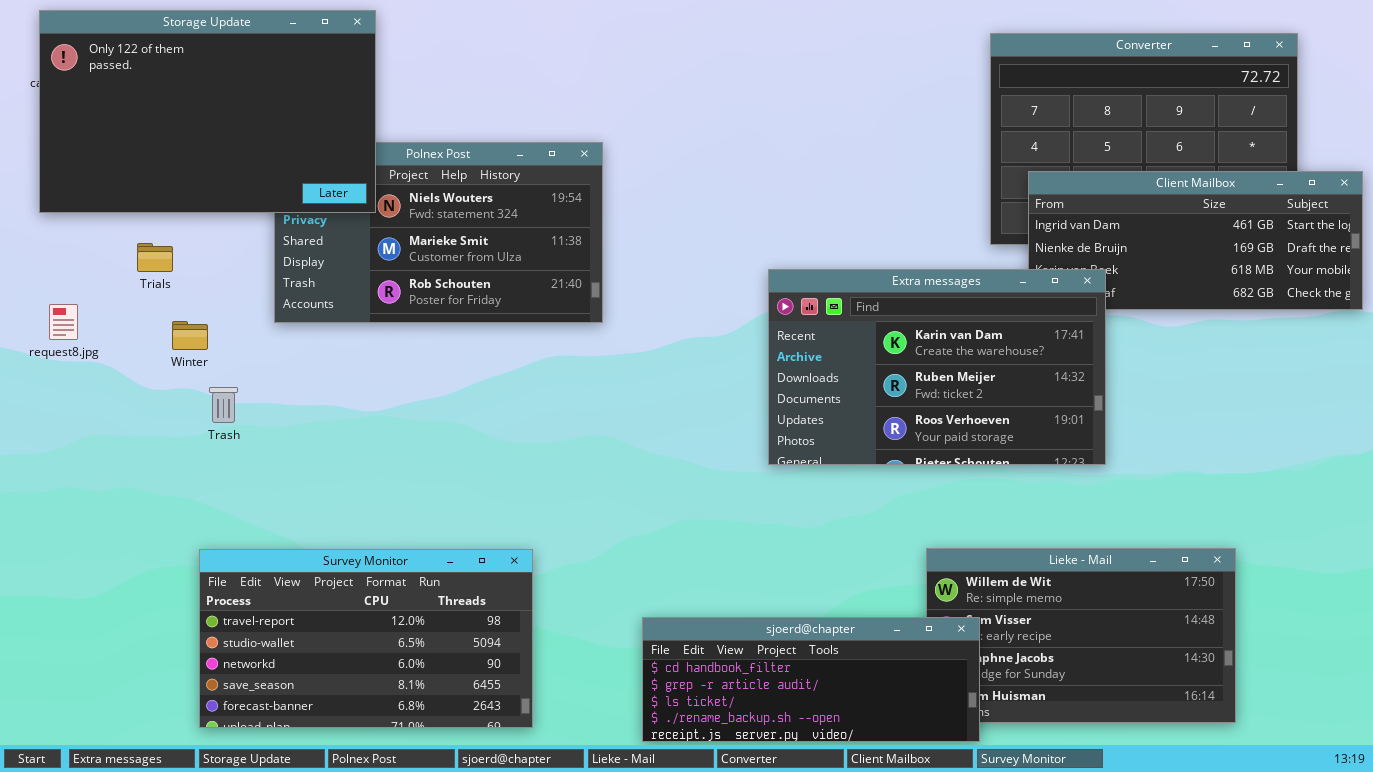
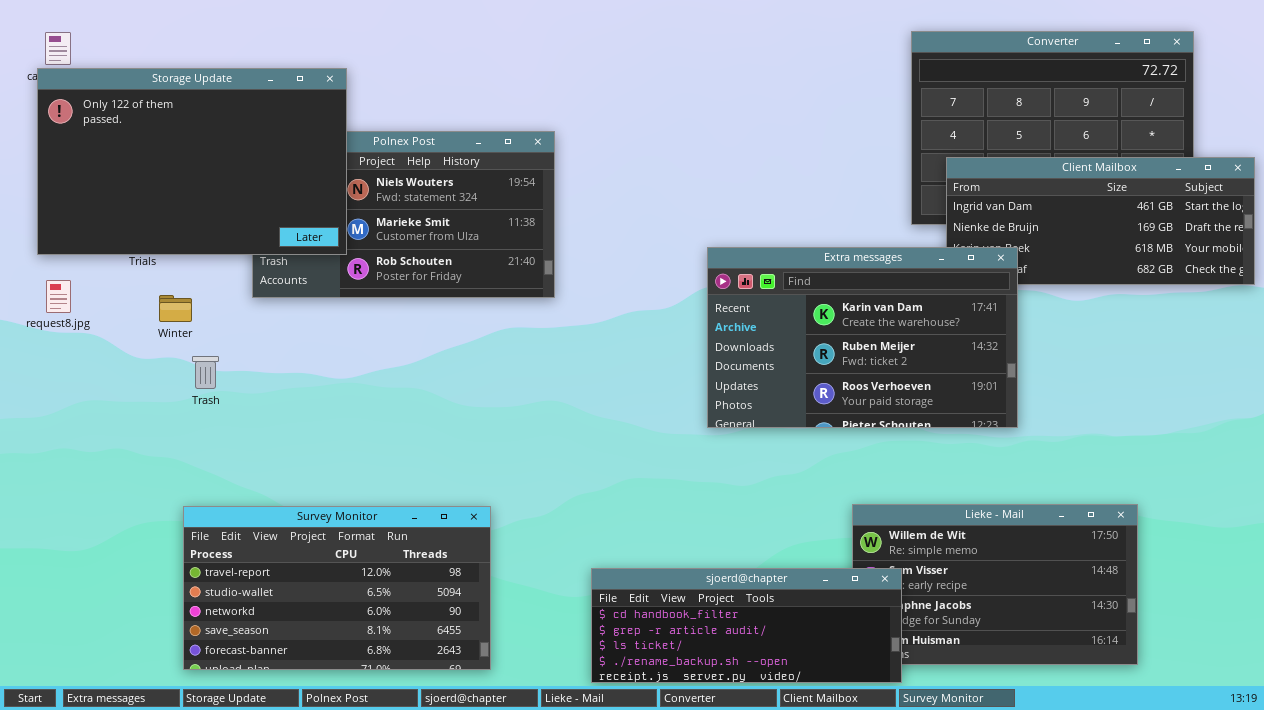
Storage Update: [39,10,376,213] -> [37,68,347,255], moved

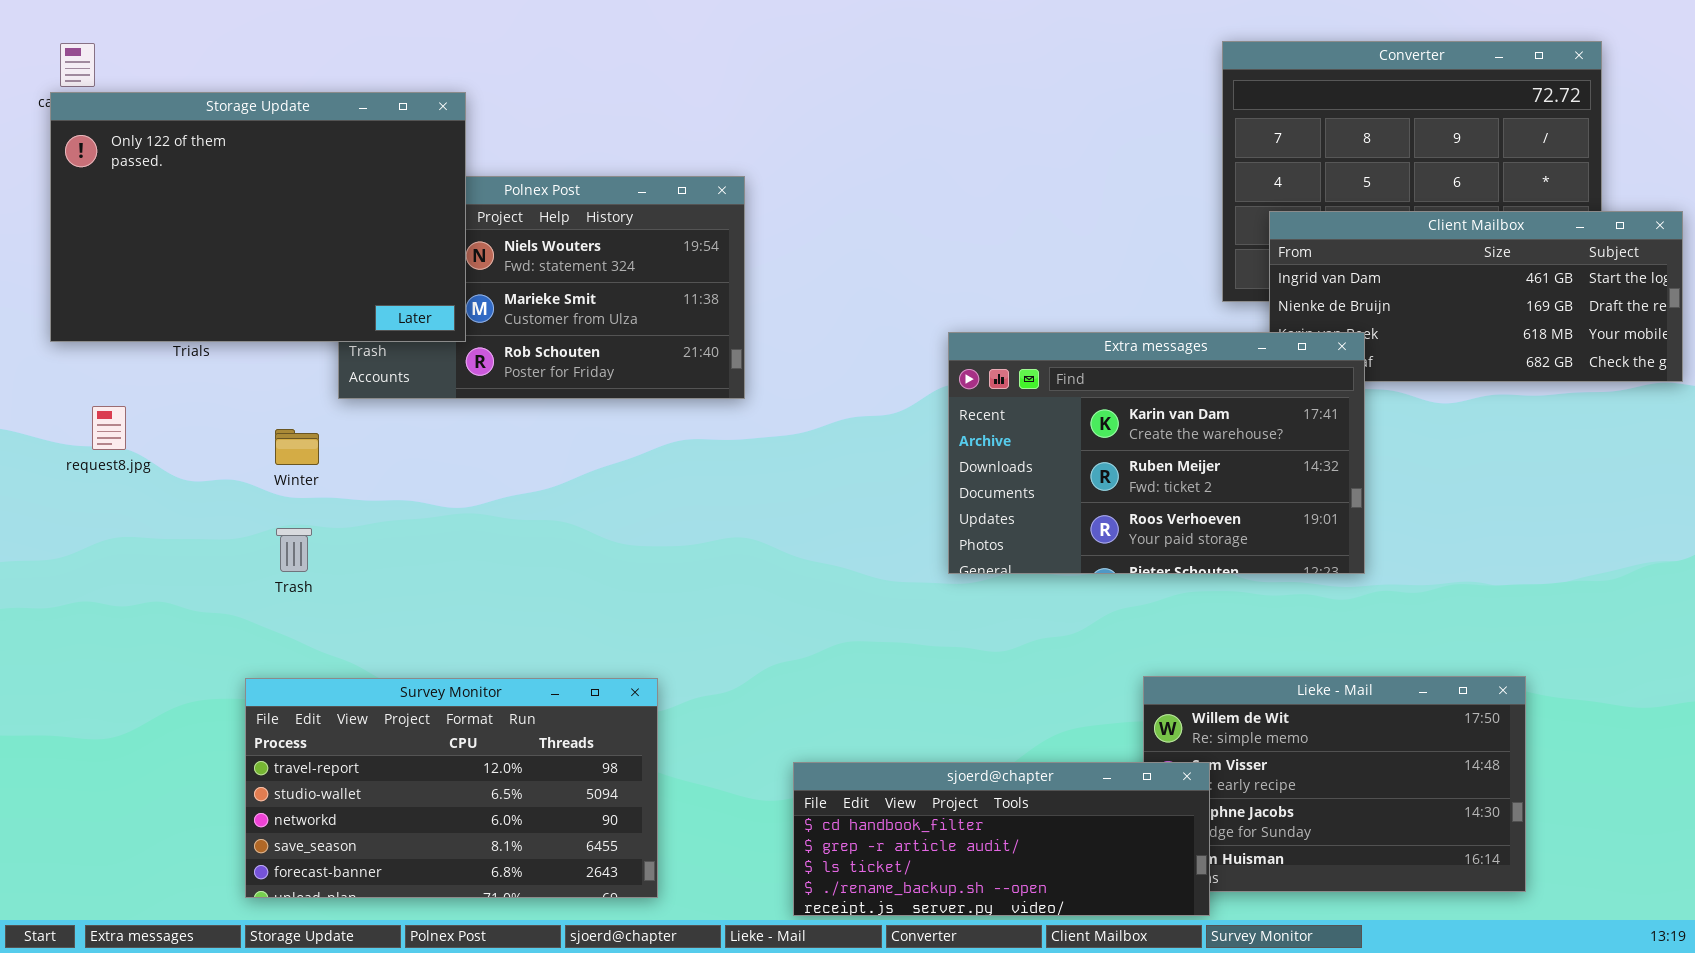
request8.jpg: [46,280,71,313] -> [92,406,126,450], moved
Winter: [159,295,192,322] -> [275,429,319,465], moved
Trash: [192,356,219,389] -> [276,528,312,572], moved

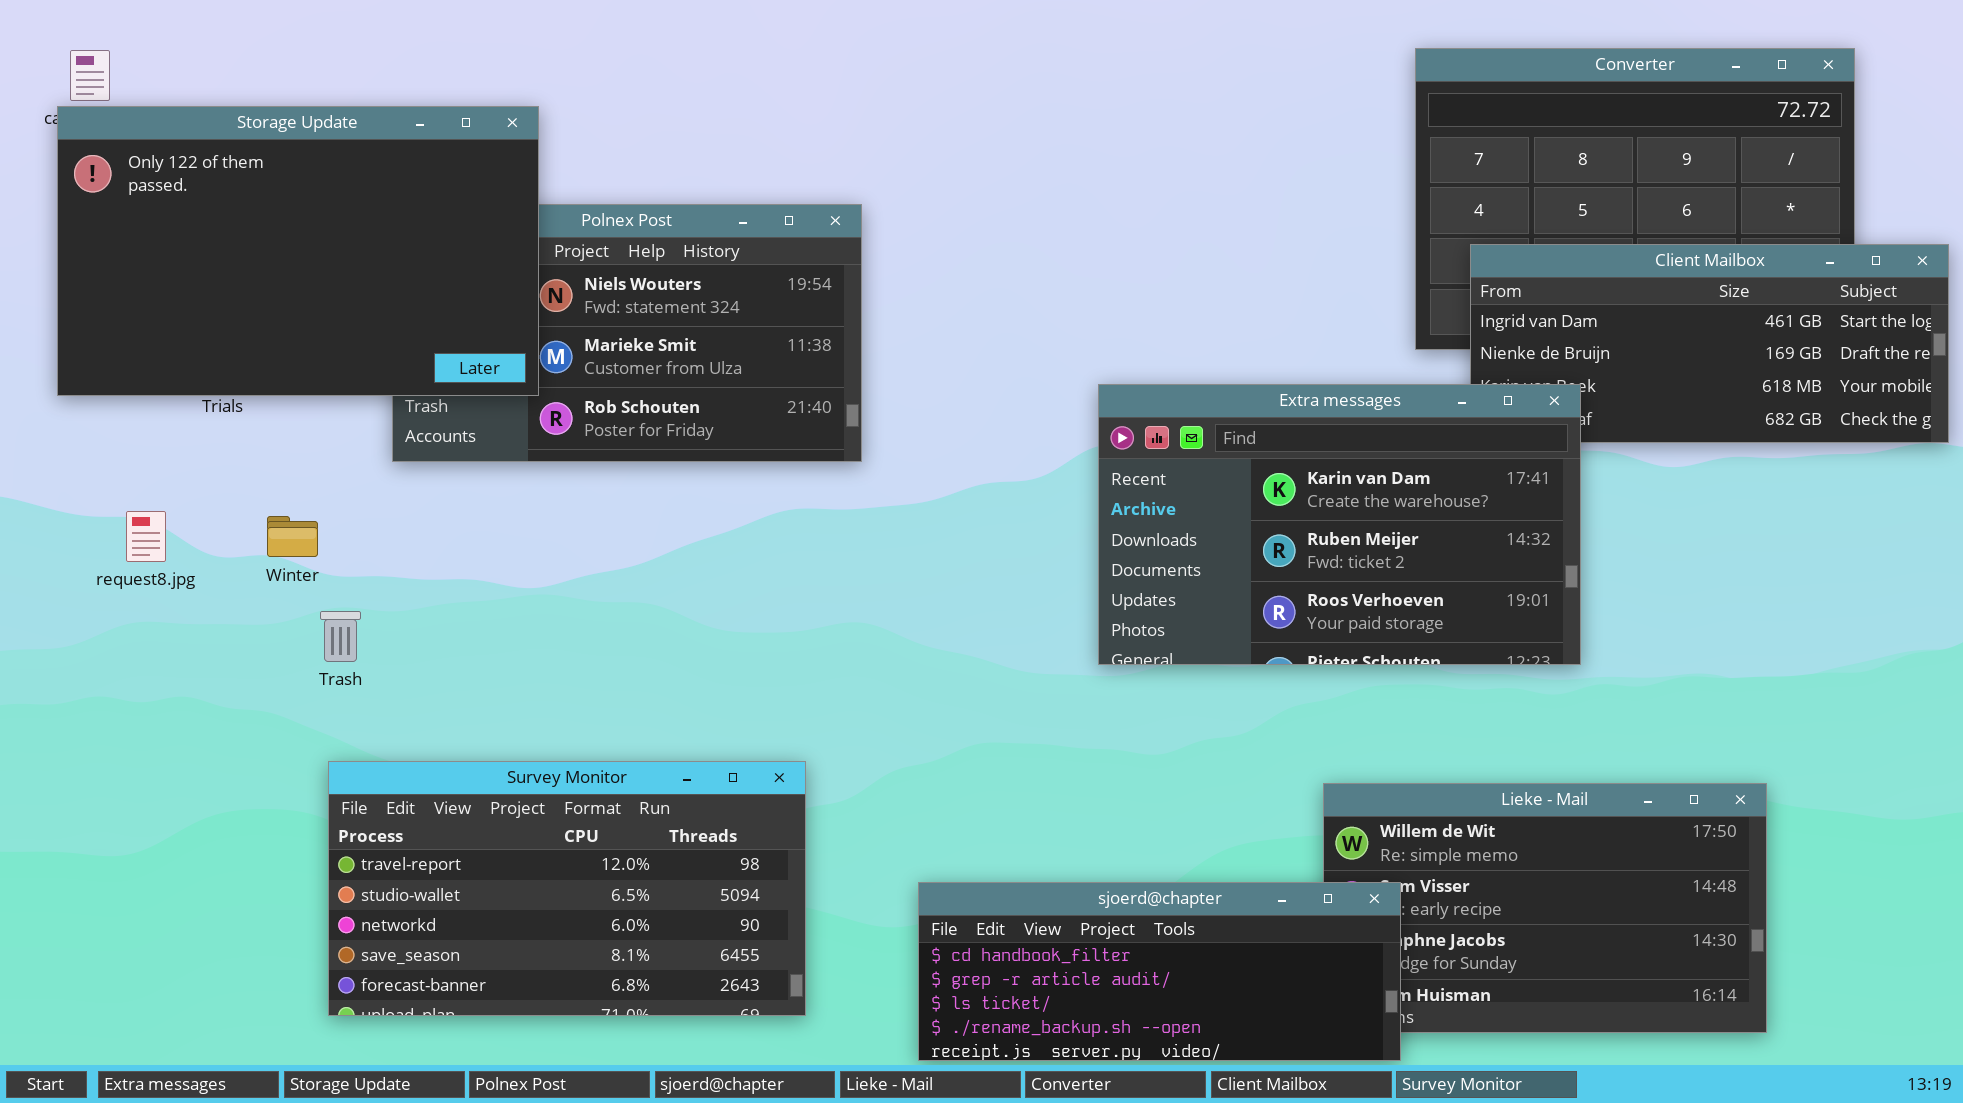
request8.jpg: [92,406,126,450] -> [126,511,166,562], moved
Winter: [275,429,319,465] -> [267,516,318,557], moved
Survey Monitor: [245,678,658,898] -> [328,761,806,1016], moved

